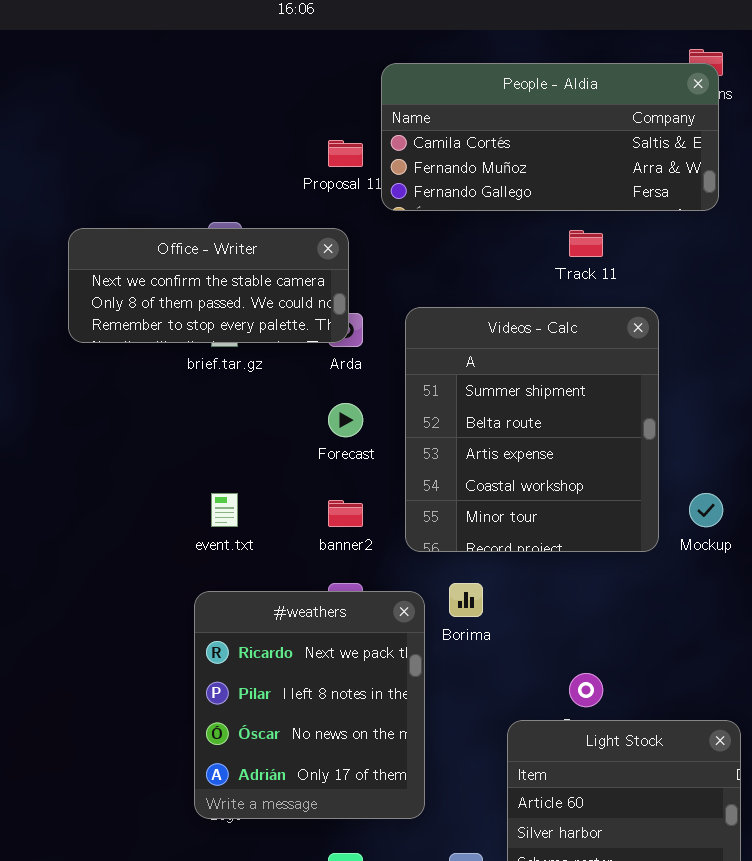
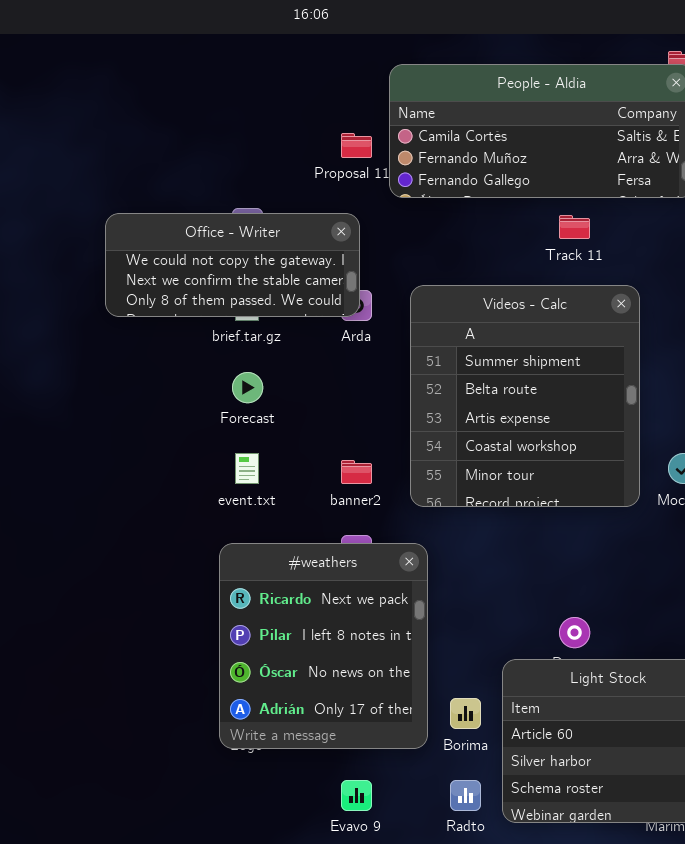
Office - Writer: [68,228,349,343] -> [105,213,360,317], scrolled up 1 row
Forecast: [328,403,363,437] -> [232,372,263,403], moved
Borima: [449,583,483,617] -> [450,698,481,729], moved

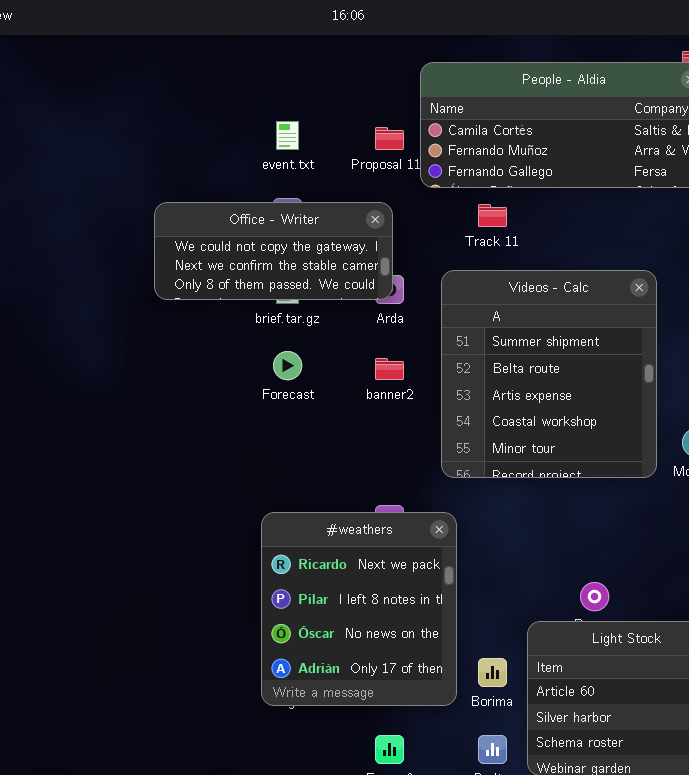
Track 11: [559,215,590,239] -> [478,204,507,227], moved
event.txt: [235,453,259,484] -> [276,121,299,150], moved
banner2: [341,460,372,484] -> [375,358,404,380], moved

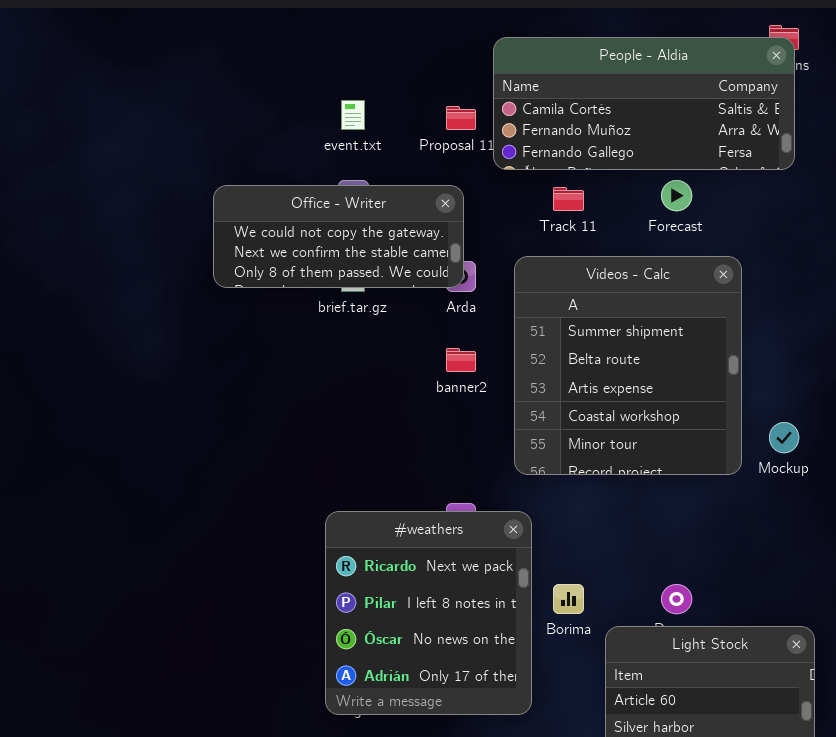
Forecast: [273,351,302,380] -> [661,180,692,211], moved
Borima: [478,658,507,687] -> [553,584,584,614], moved

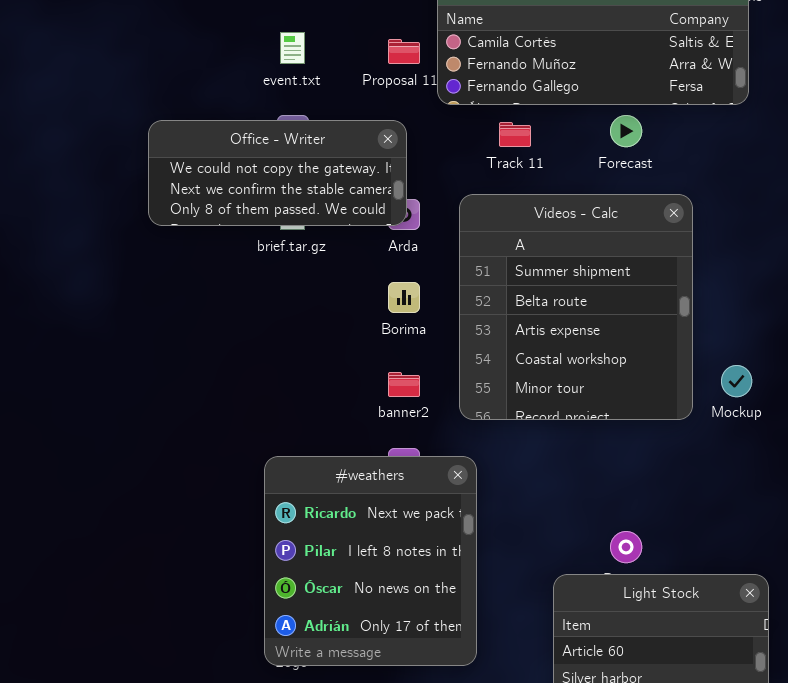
banner2: [446,348,476,372] -> [388,372,420,397], moved
Borima: [553,584,584,614] -> [388,282,420,313], moved

